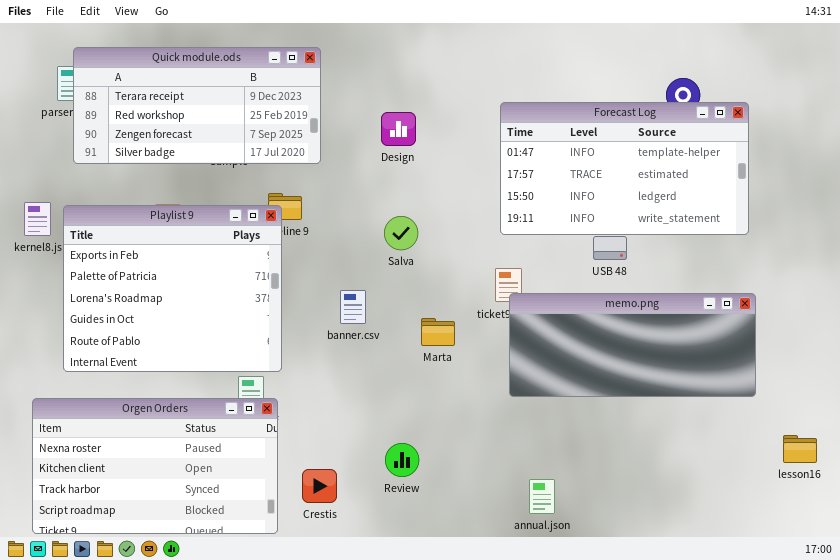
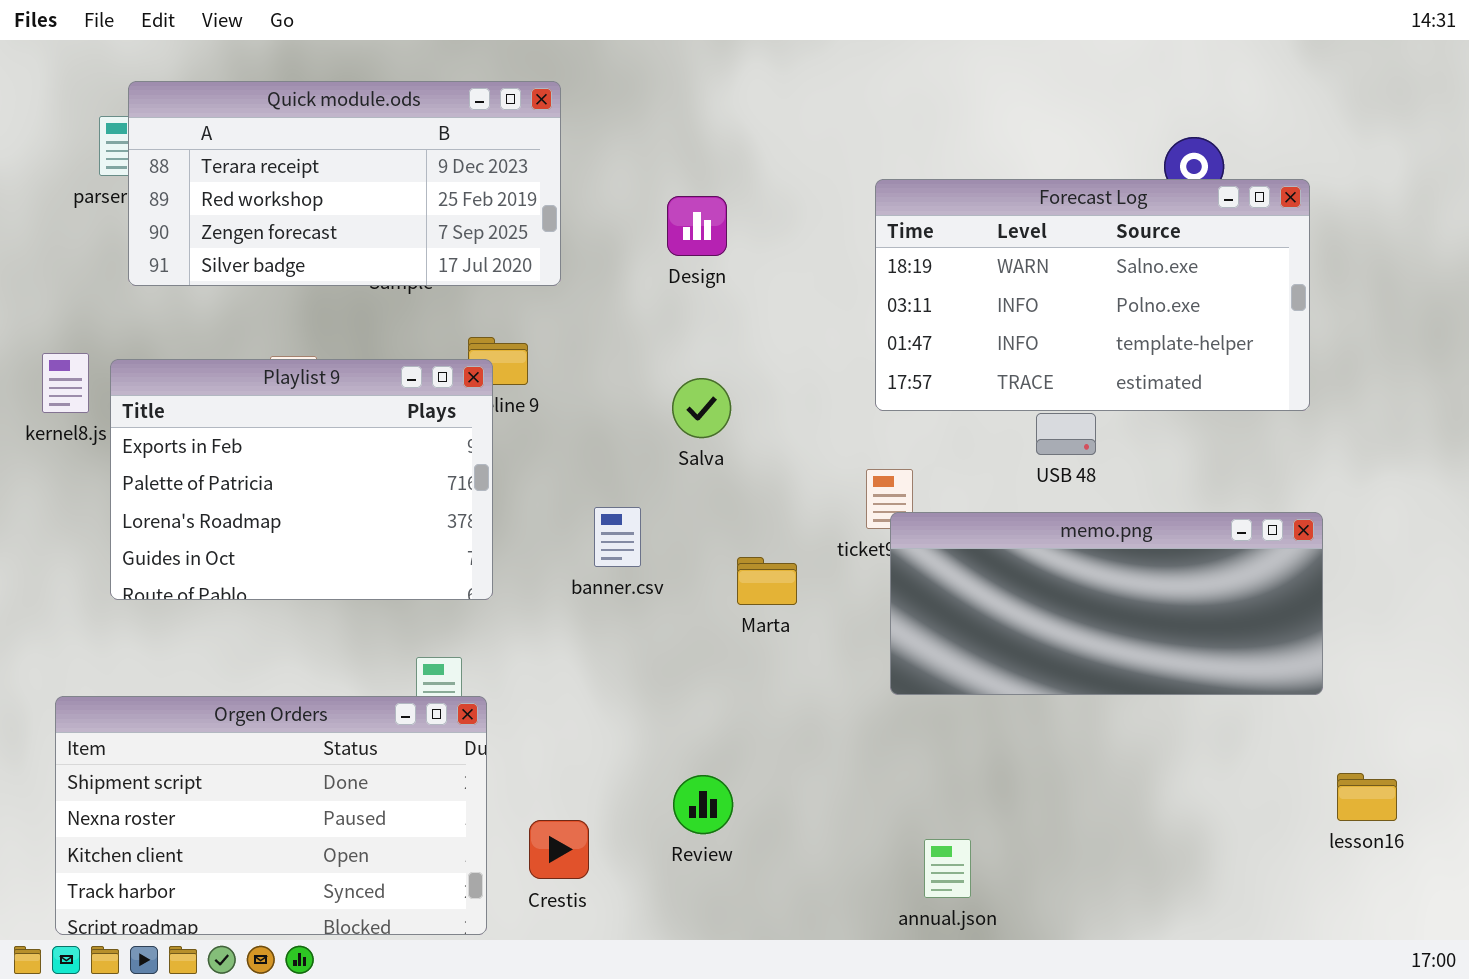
Forecast Log: [500,102,749,235] -> [875,179,1310,411], scrolled up 2 rows
Playlist 9: [63,205,282,372] -> [110,359,493,600], resized
Orgen Orders: [32,398,278,534] -> [55,696,487,935], scrolled up 1 row
lesson16: [783,435,817,463] -> [1337,773,1397,821], moved

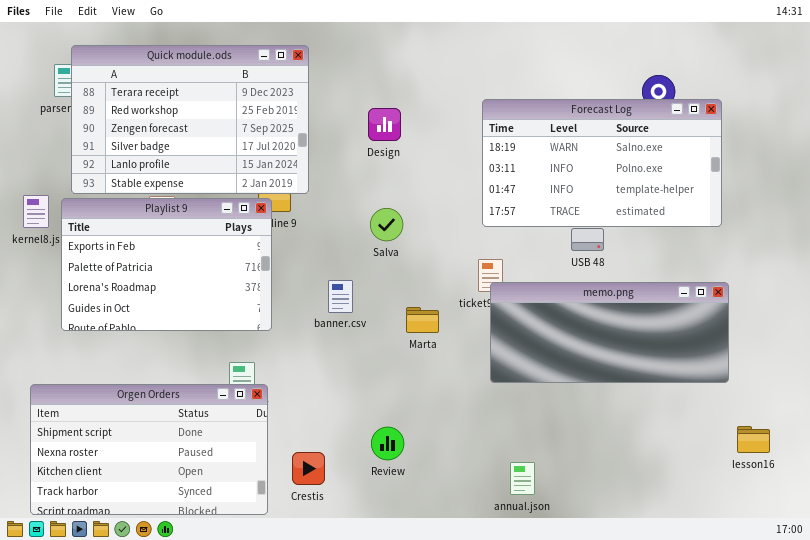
Quick module.ods: [128,81,561,286] -> [71,45,309,194], resized

